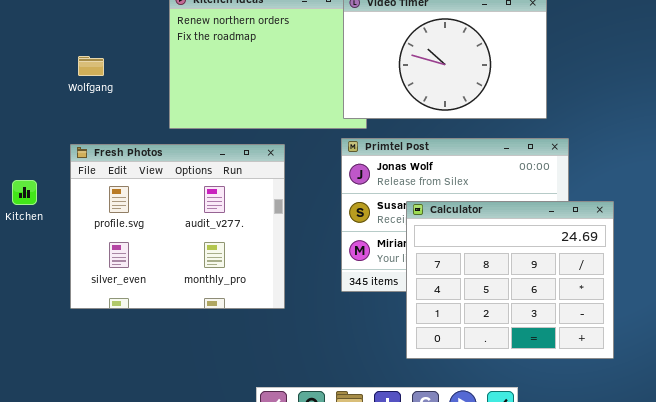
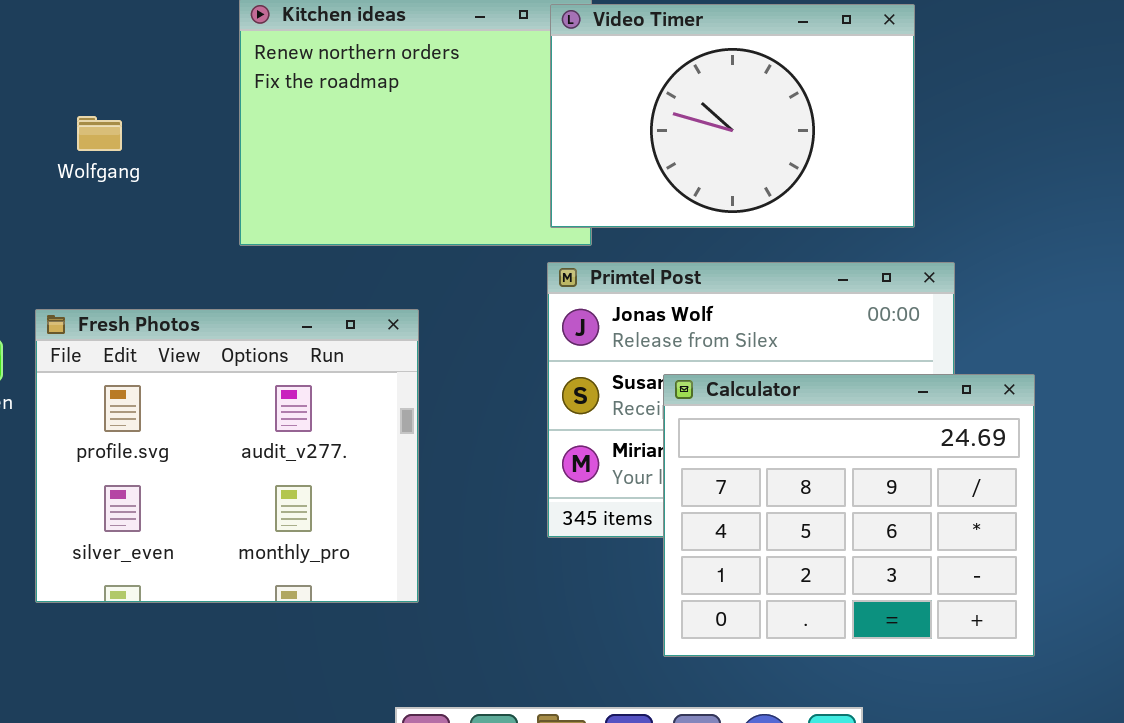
Fresh Photos: [70,144,285,309] -> [35,309,419,603], moved

